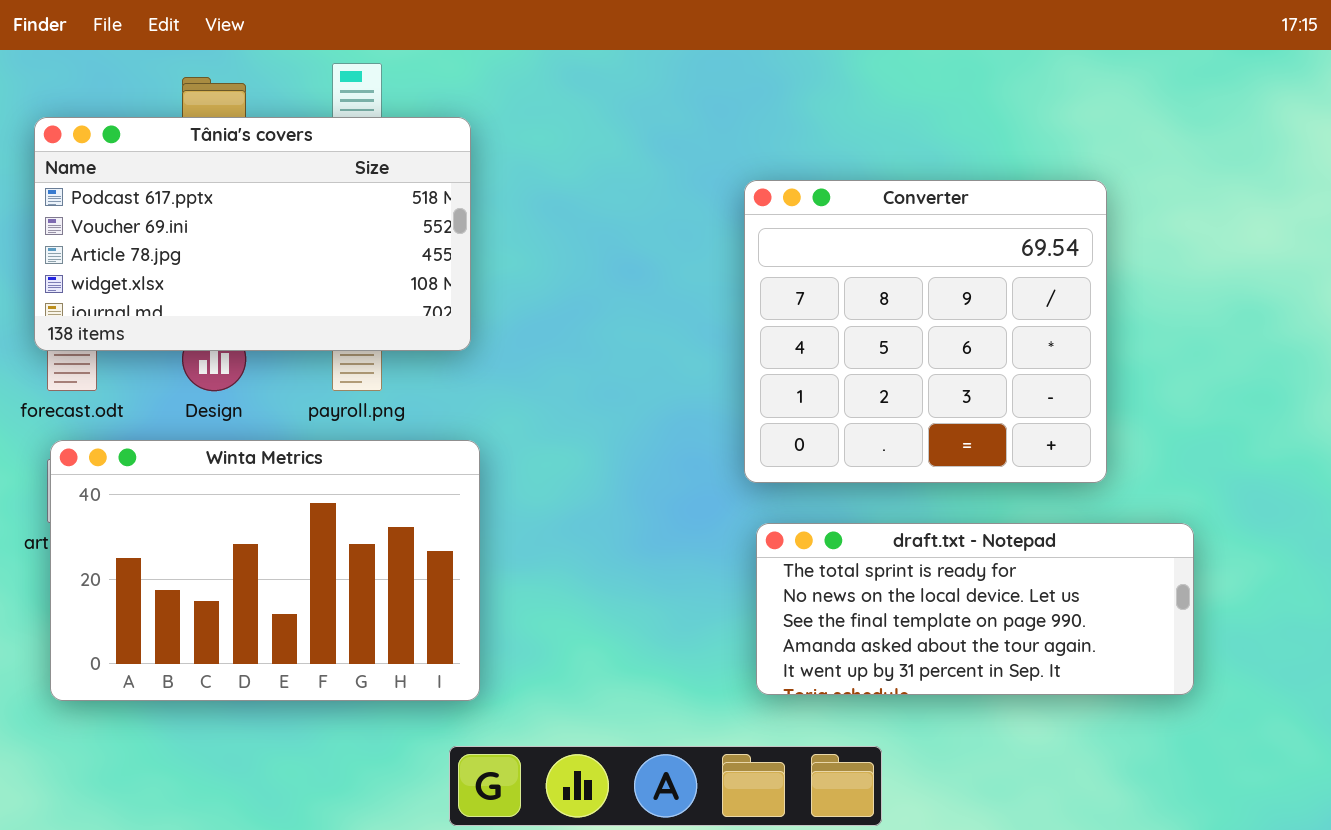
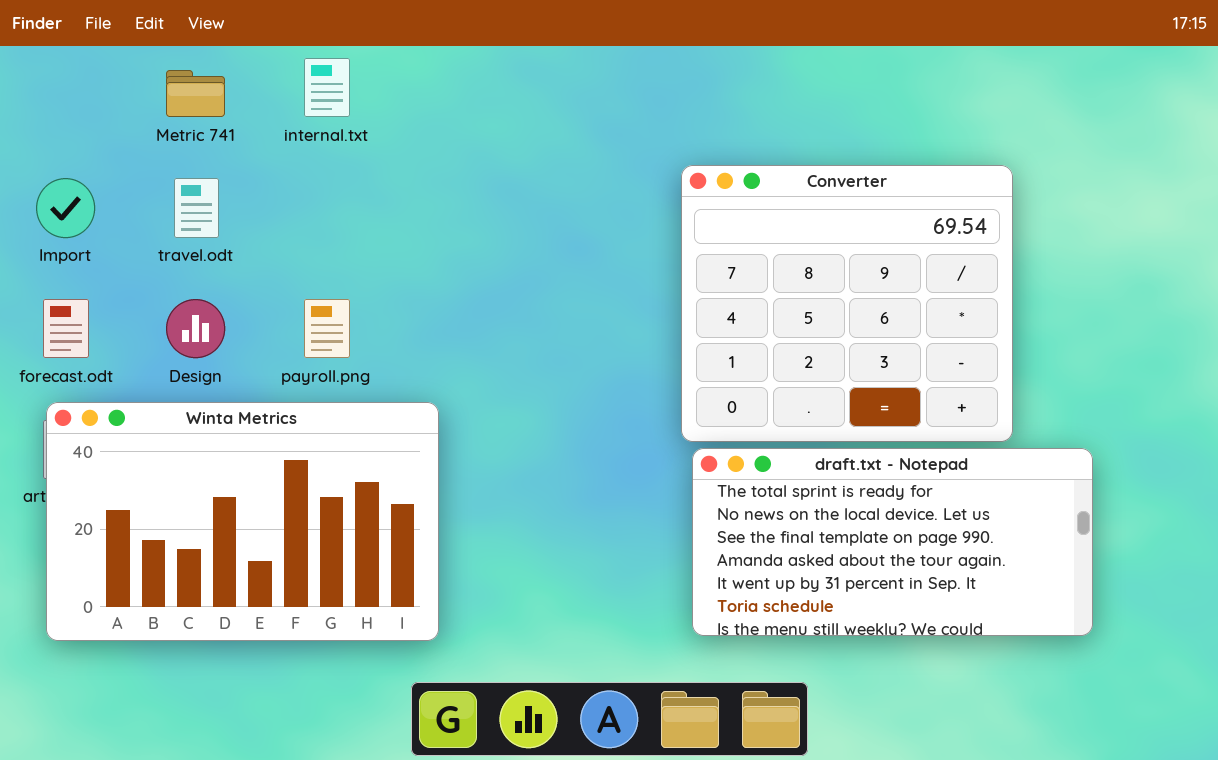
Tânia's covers: [34,117,471,351] -> none, closed
draft.txt - Notepad: [756,523,1194,695] -> [692,448,1093,636], resized

